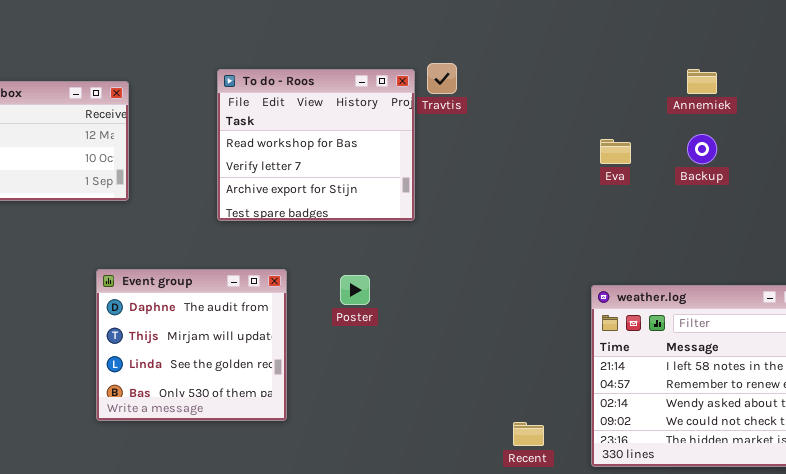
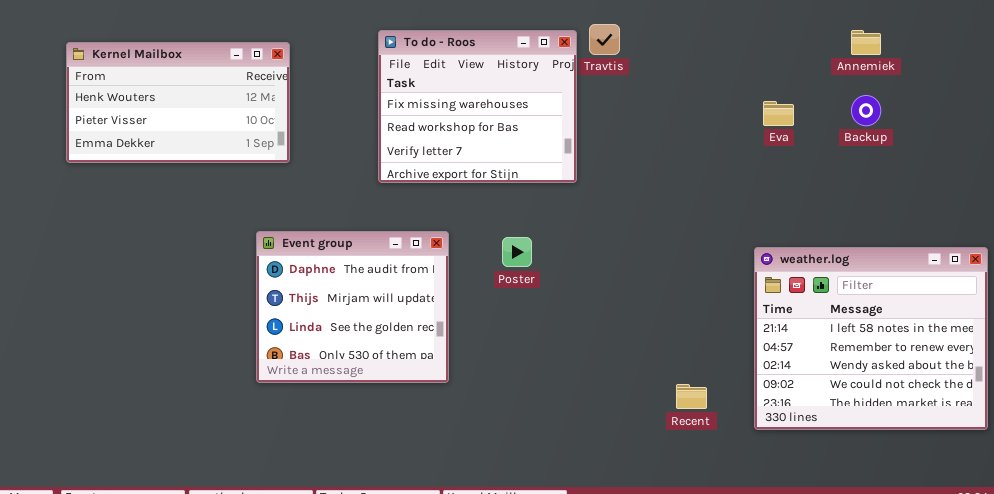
To do - Roos: [217,69,415,221] -> [378,30,577,183], scrolled up 1 row

